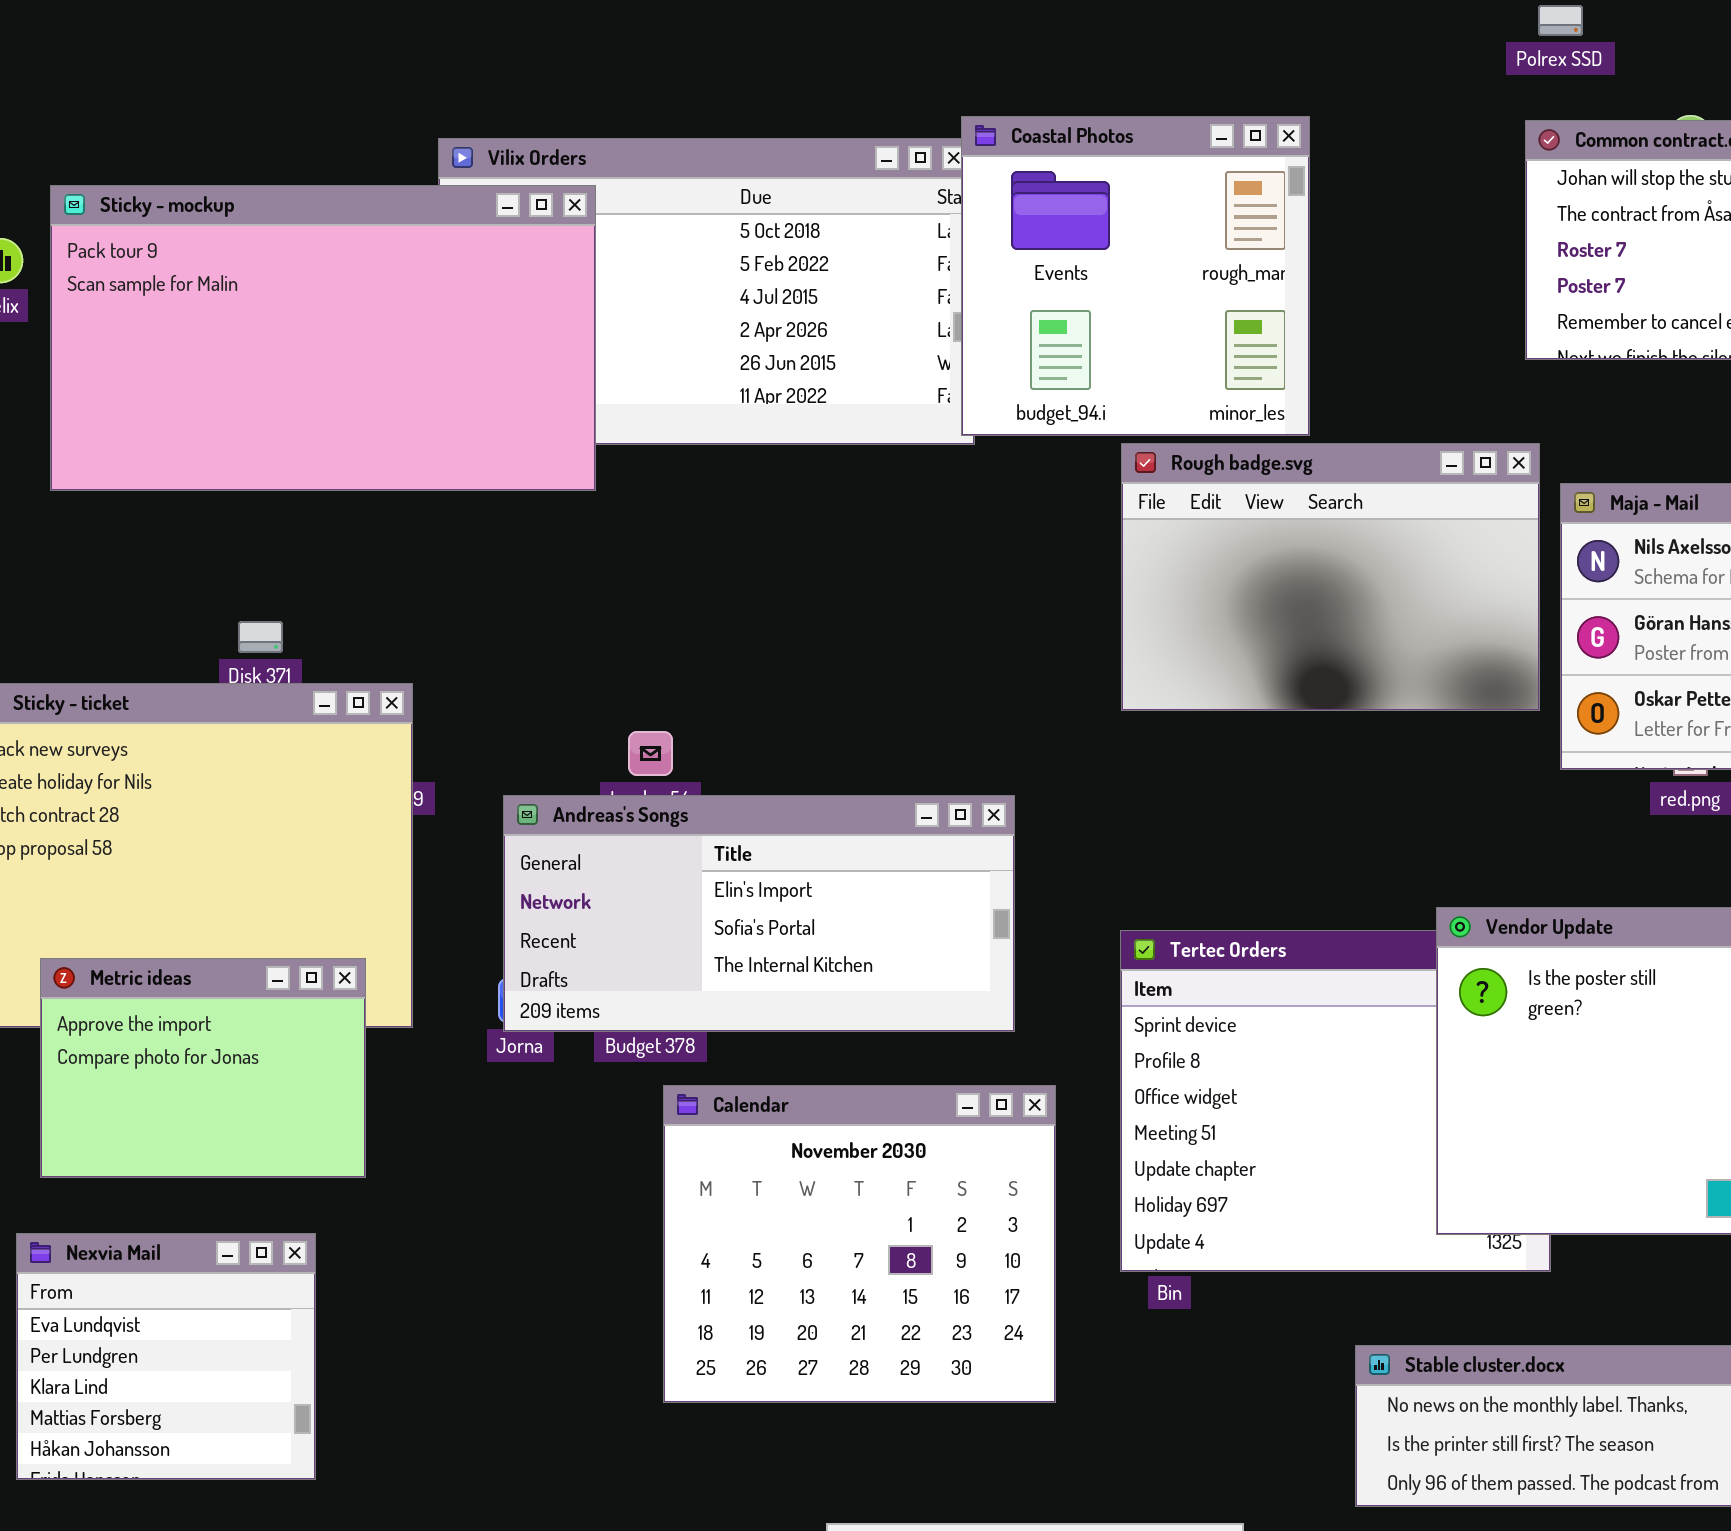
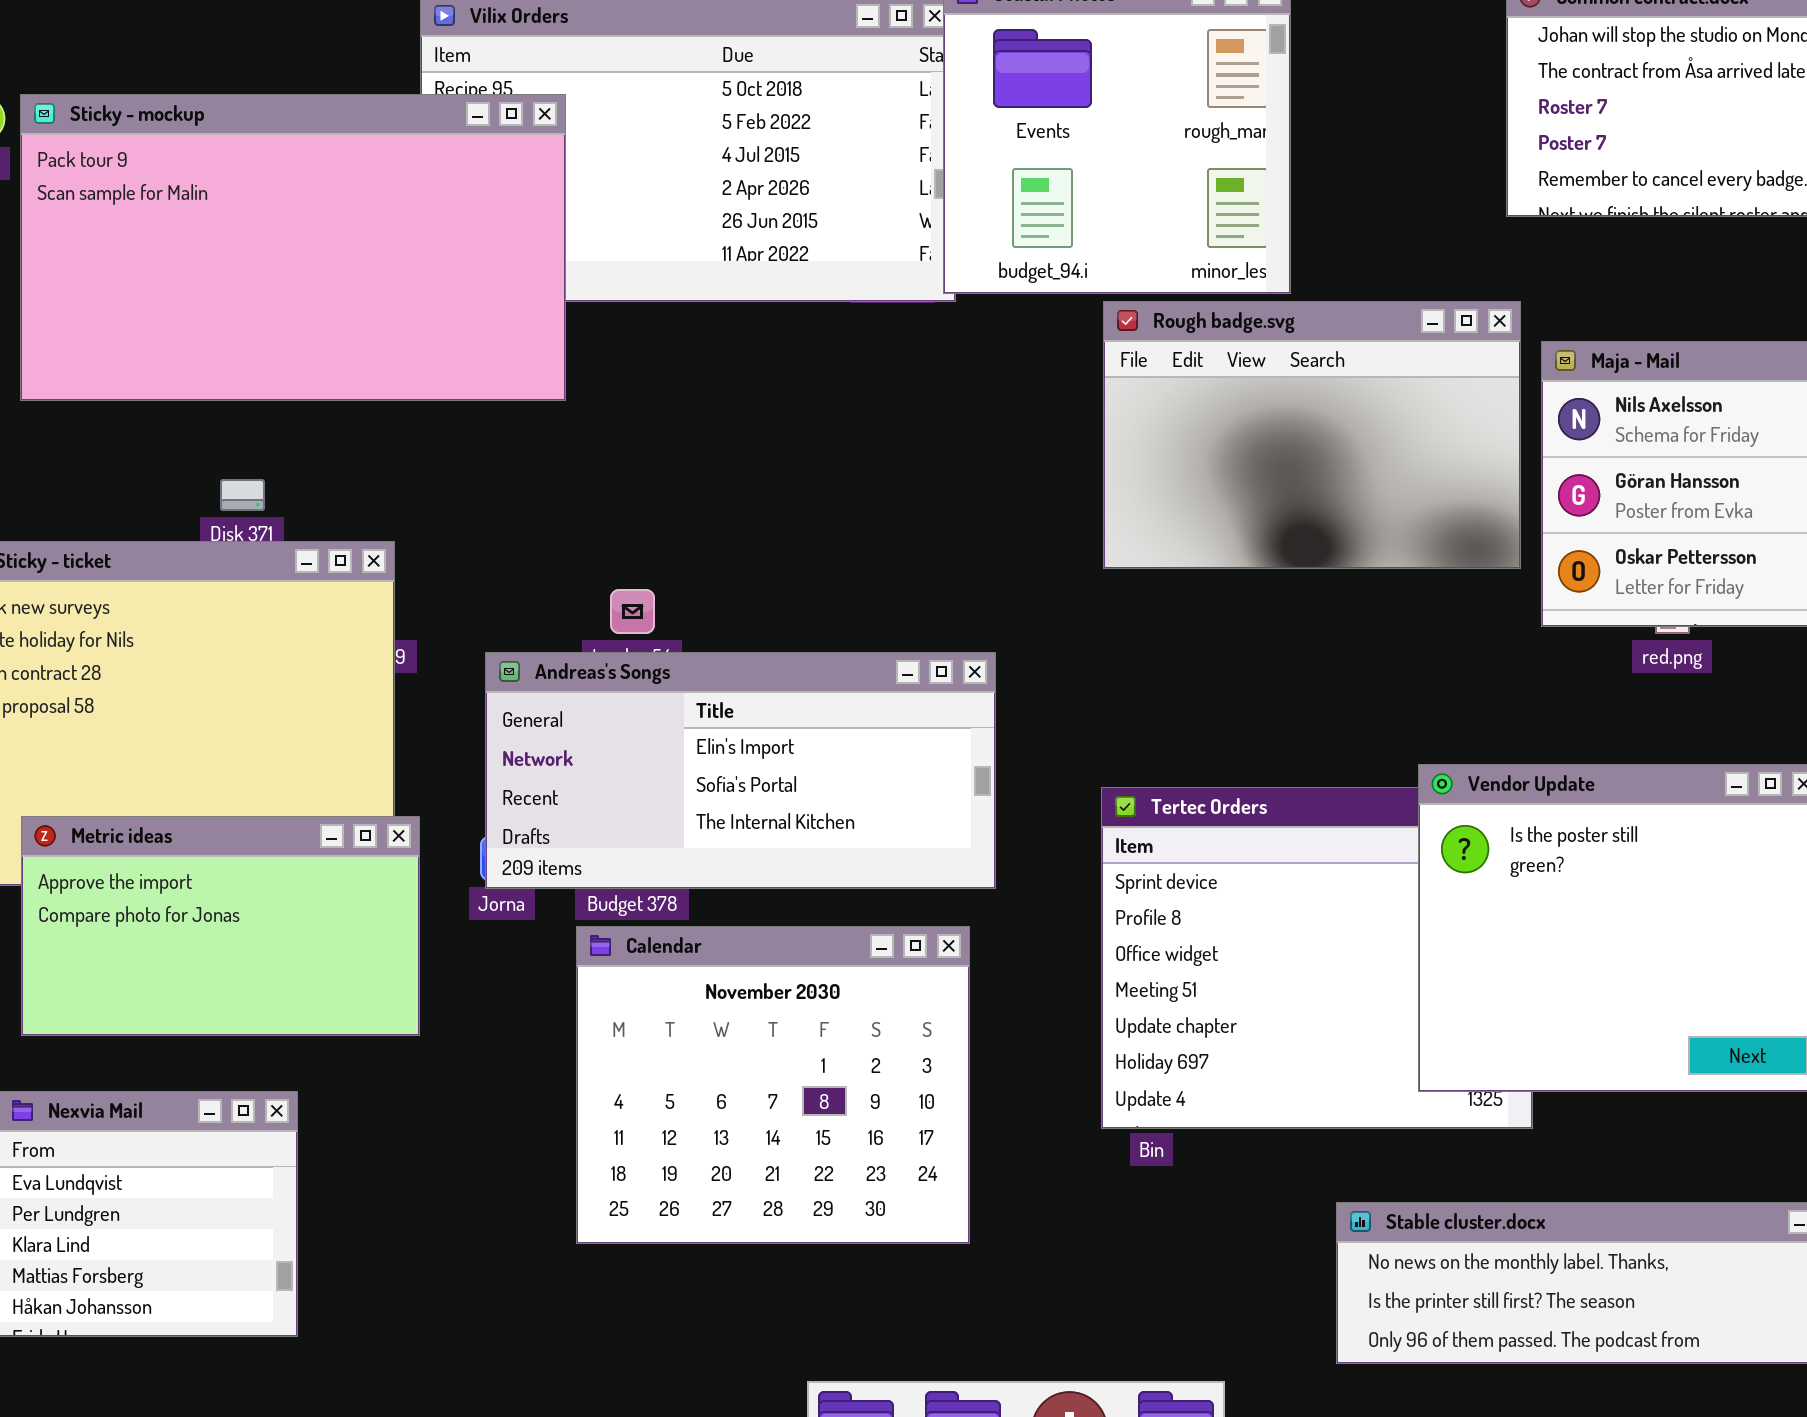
Sticky - mockup: [50,185,596,491] -> [20,94,566,401], moved
Metric ideas: [40,958,366,1178] -> [21,816,420,1036], resized
Calendar: [663,1085,1056,1403] -> [576,926,970,1244], moved

